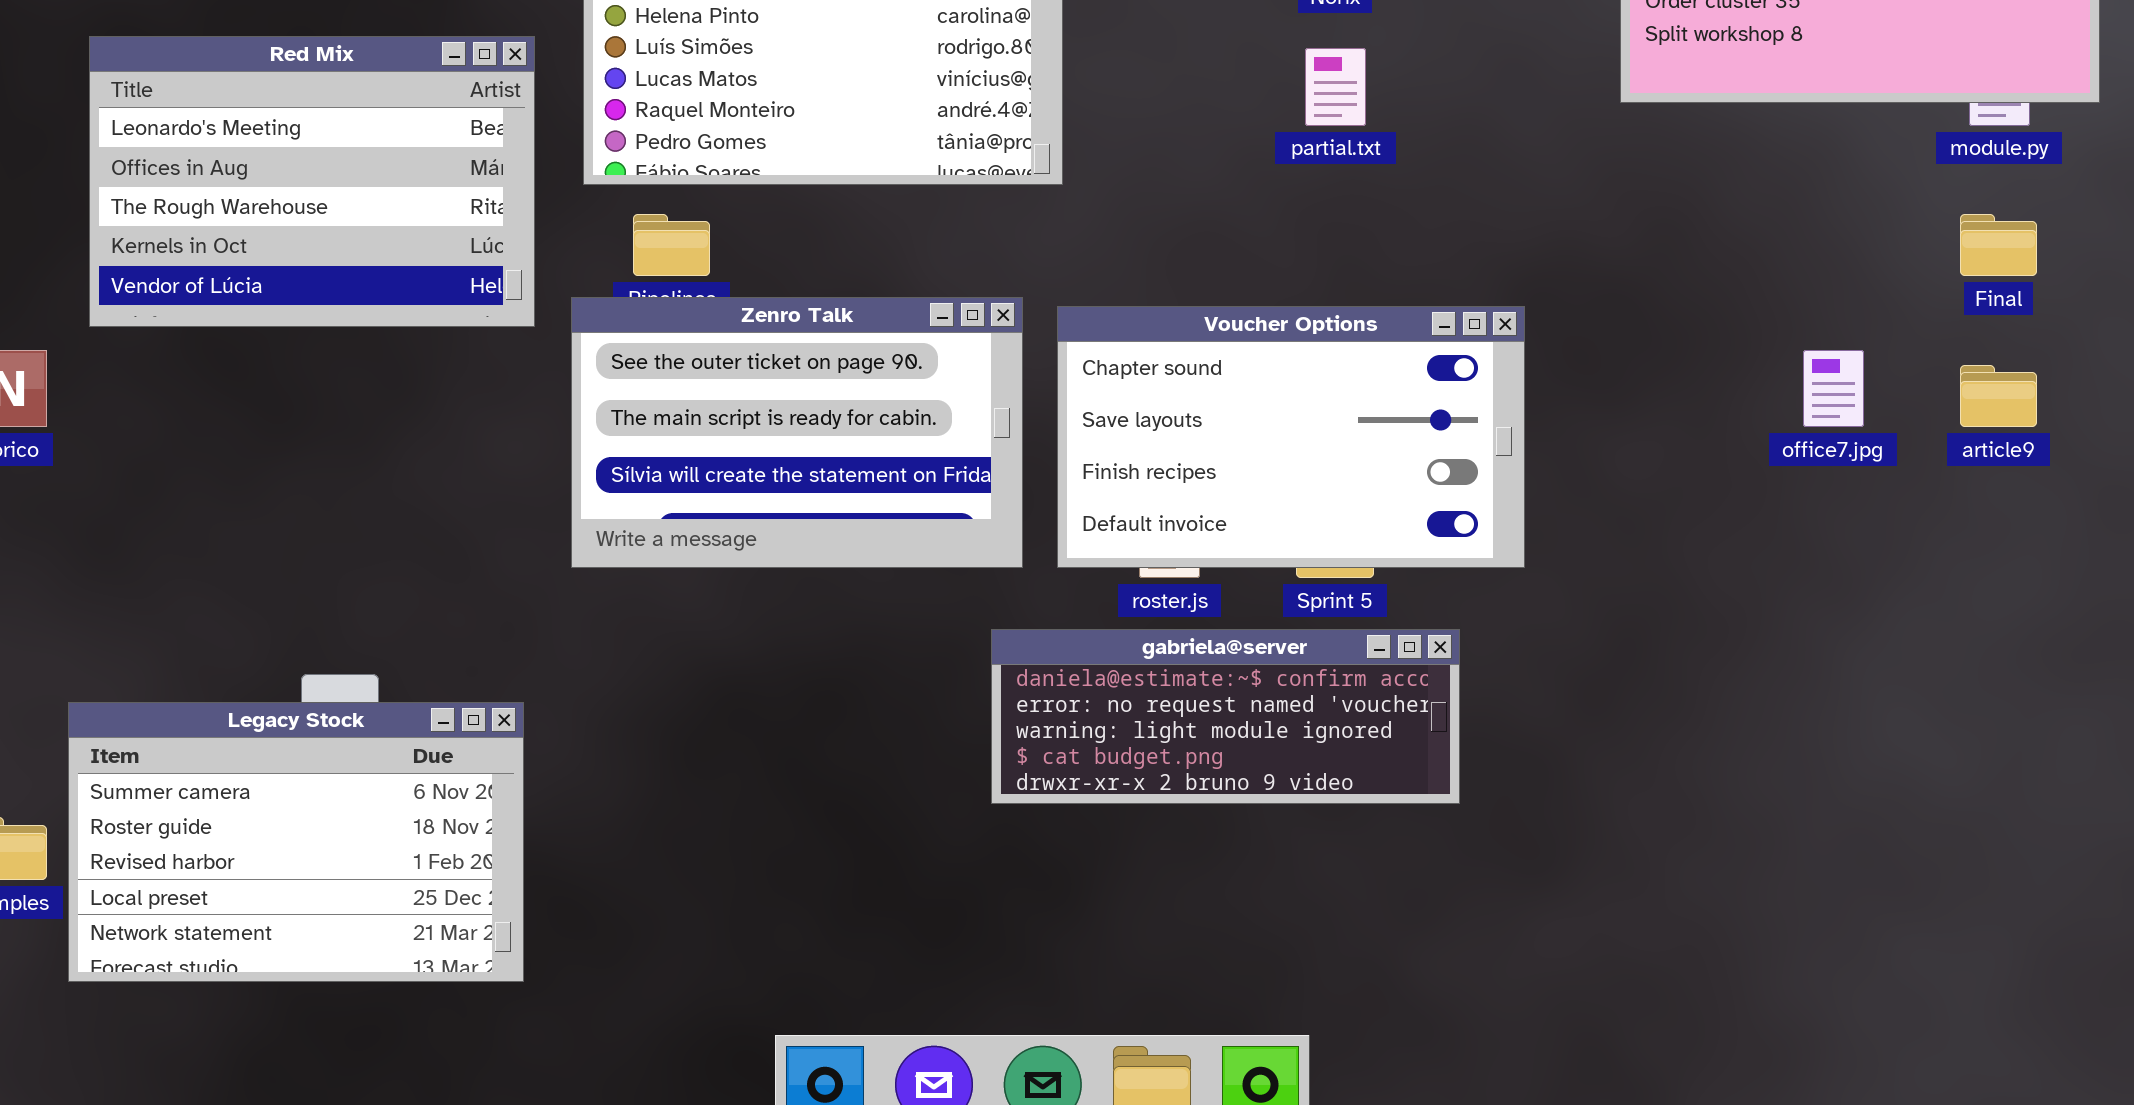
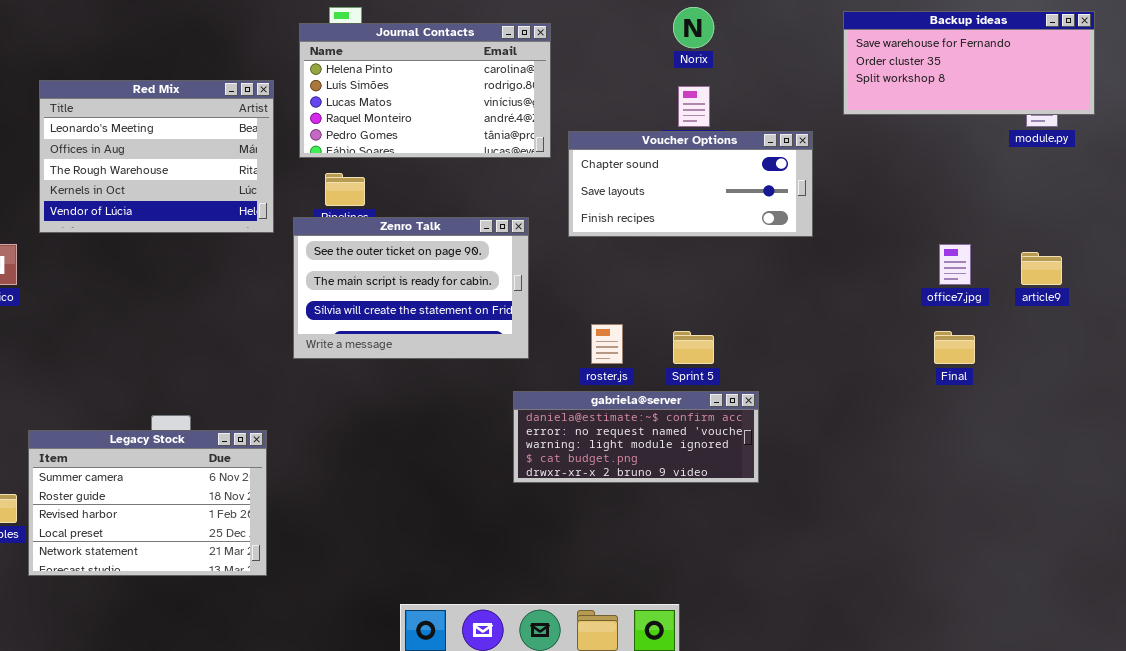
Final: [1960,214,2037,276] -> [934,331,975,364], moved
Voucher Options: [1057,306,1525,568] -> [568,131,813,237], moved, resized

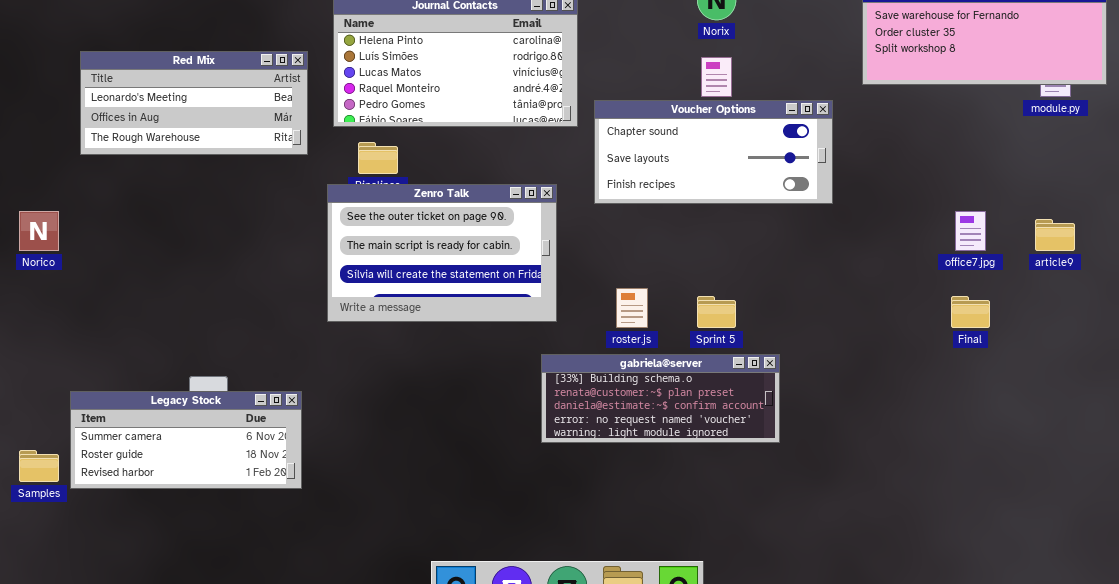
Red Mix: [39,80,274,233] -> [80,51,308,155], resized
gabriela@server: [513,391,759,483] -> [541,354,780,443], scrolled up 2 rows
Legacy Stock: [28,430,267,576] -> [70,391,302,489], resized

